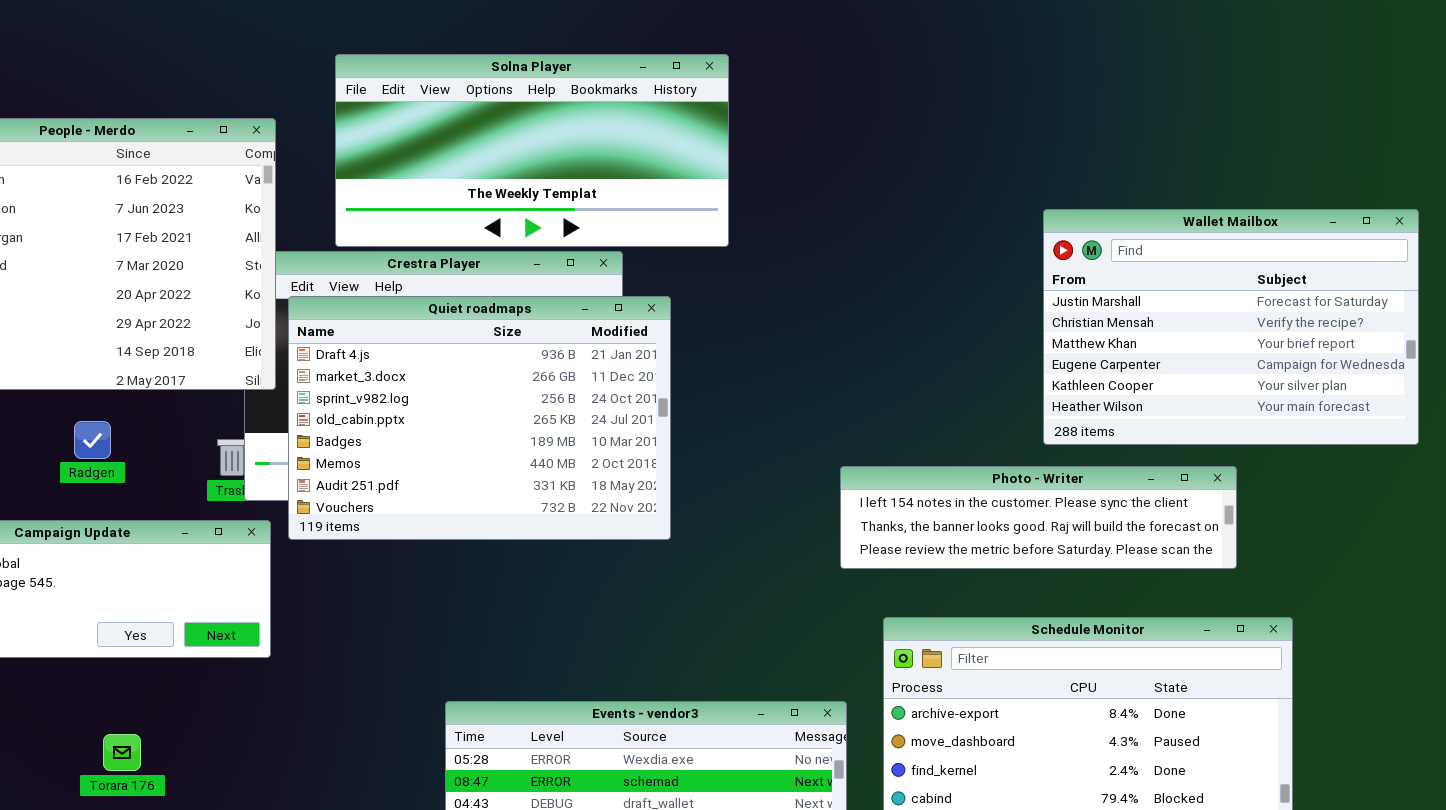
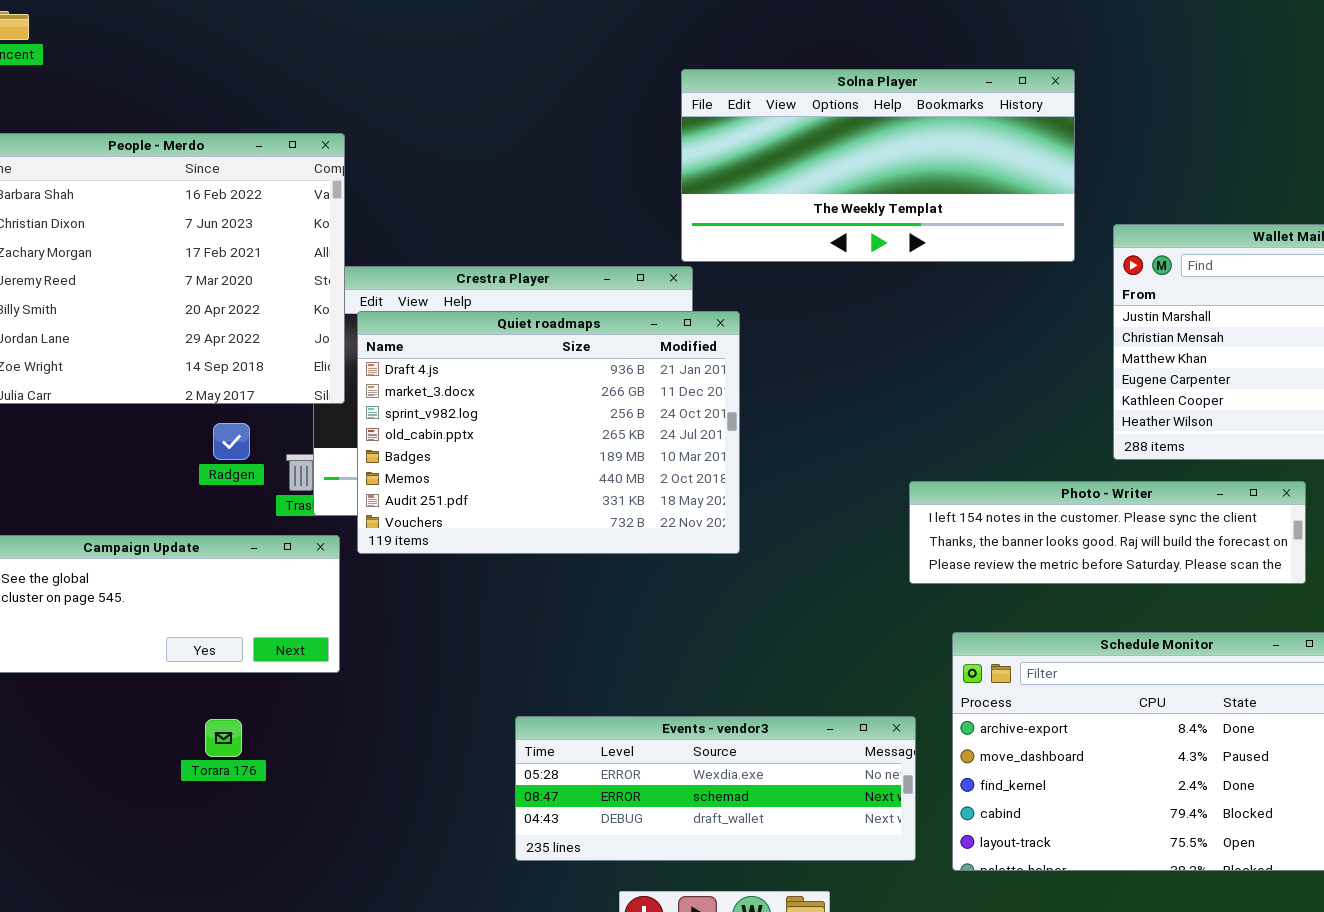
Solna Player: [335,54,729,247] -> [681,69,1075,262], moved
Radgen: [74,421,111,459] -> [213,423,250,460], moved
Torara 176: [103,734,141,771] -> [205,719,242,757], moved

